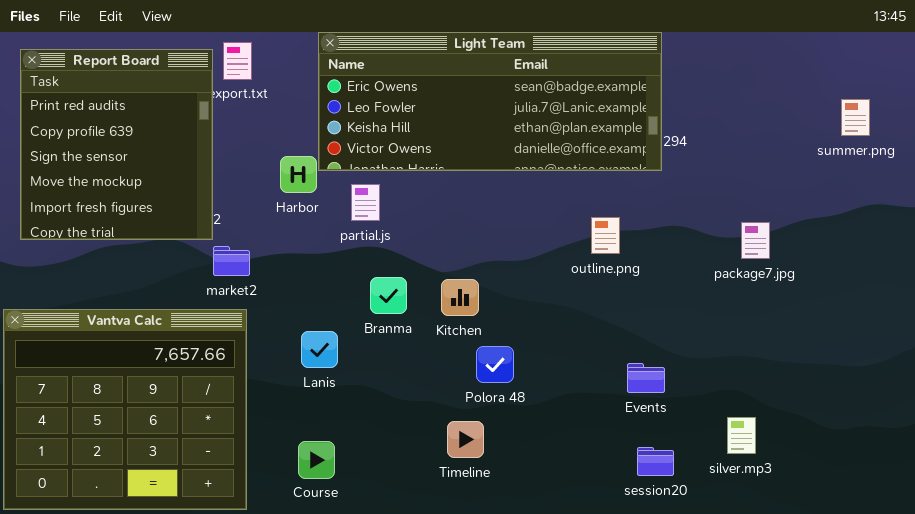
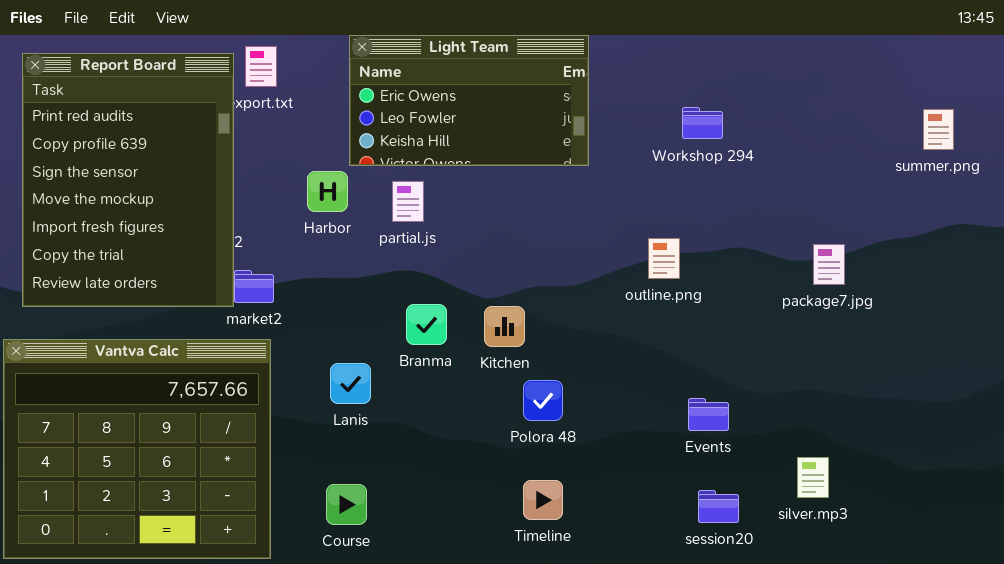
Light Team: [318,32,662,171] -> [349,35,589,166], resized
Report Board: [20,49,213,240] -> [22,53,234,307], resized
partial.js: [351,184,380,221] -> [392,181,424,222], moved
Timeline: [447,421,484,458] -> [523,480,563,520], moved

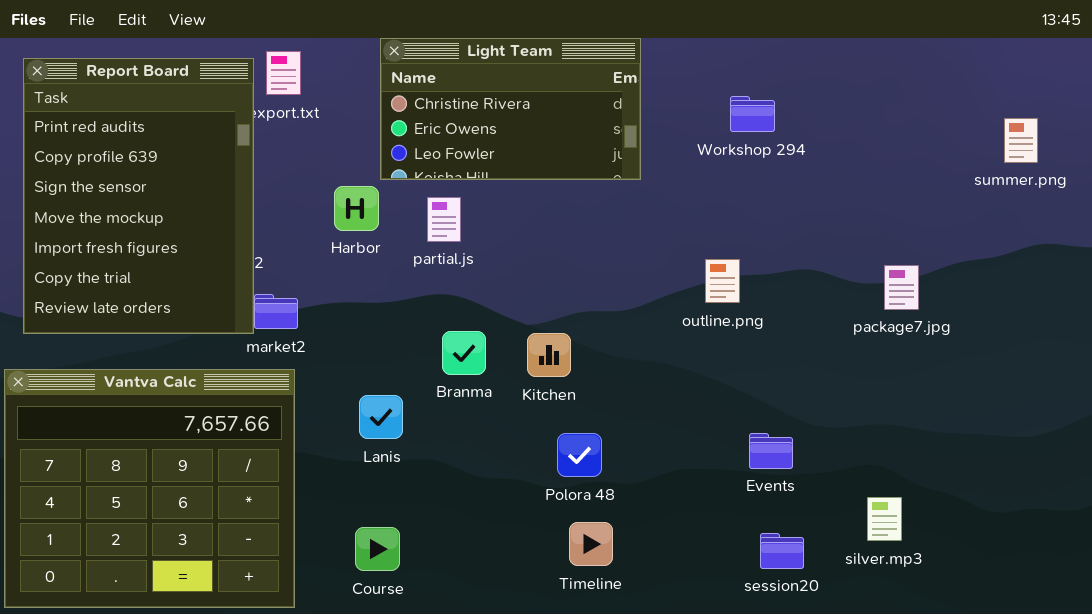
Light Team: [349,35,589,166] -> [380,38,641,180], scrolled up 1 row
Workshop 294: [682,107,723,139] -> [730,96,775,132], moved
Polora 48: [523,380,563,421] -> [557,433,602,477], moved

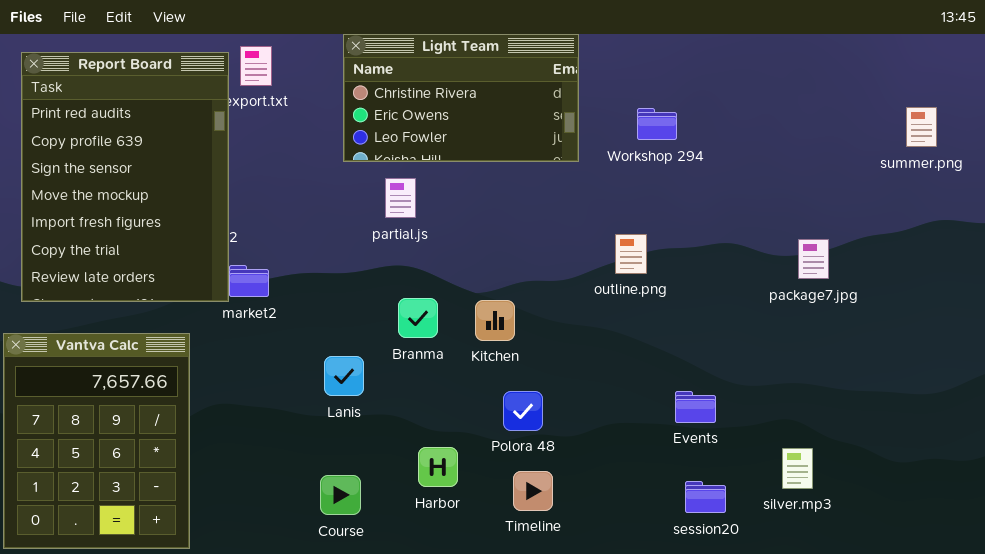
Workshop 294: [730,96,775,132] -> [637,108,677,140], moved
Harbor: [334,186,379,231] -> [418,447,458,487], moved
outline.png: [705,259,740,303] -> [615,234,647,274], moved
Vantva Calc: [4,369,295,608] -> [3,333,190,549], resized

